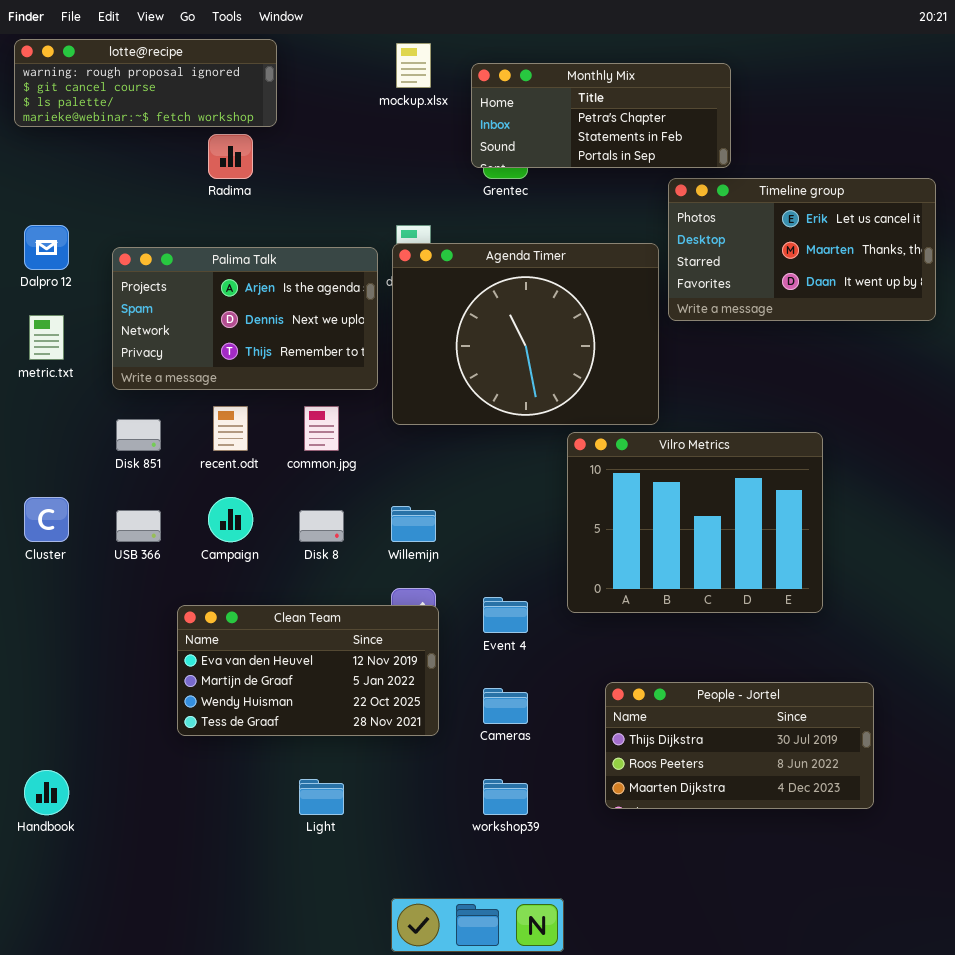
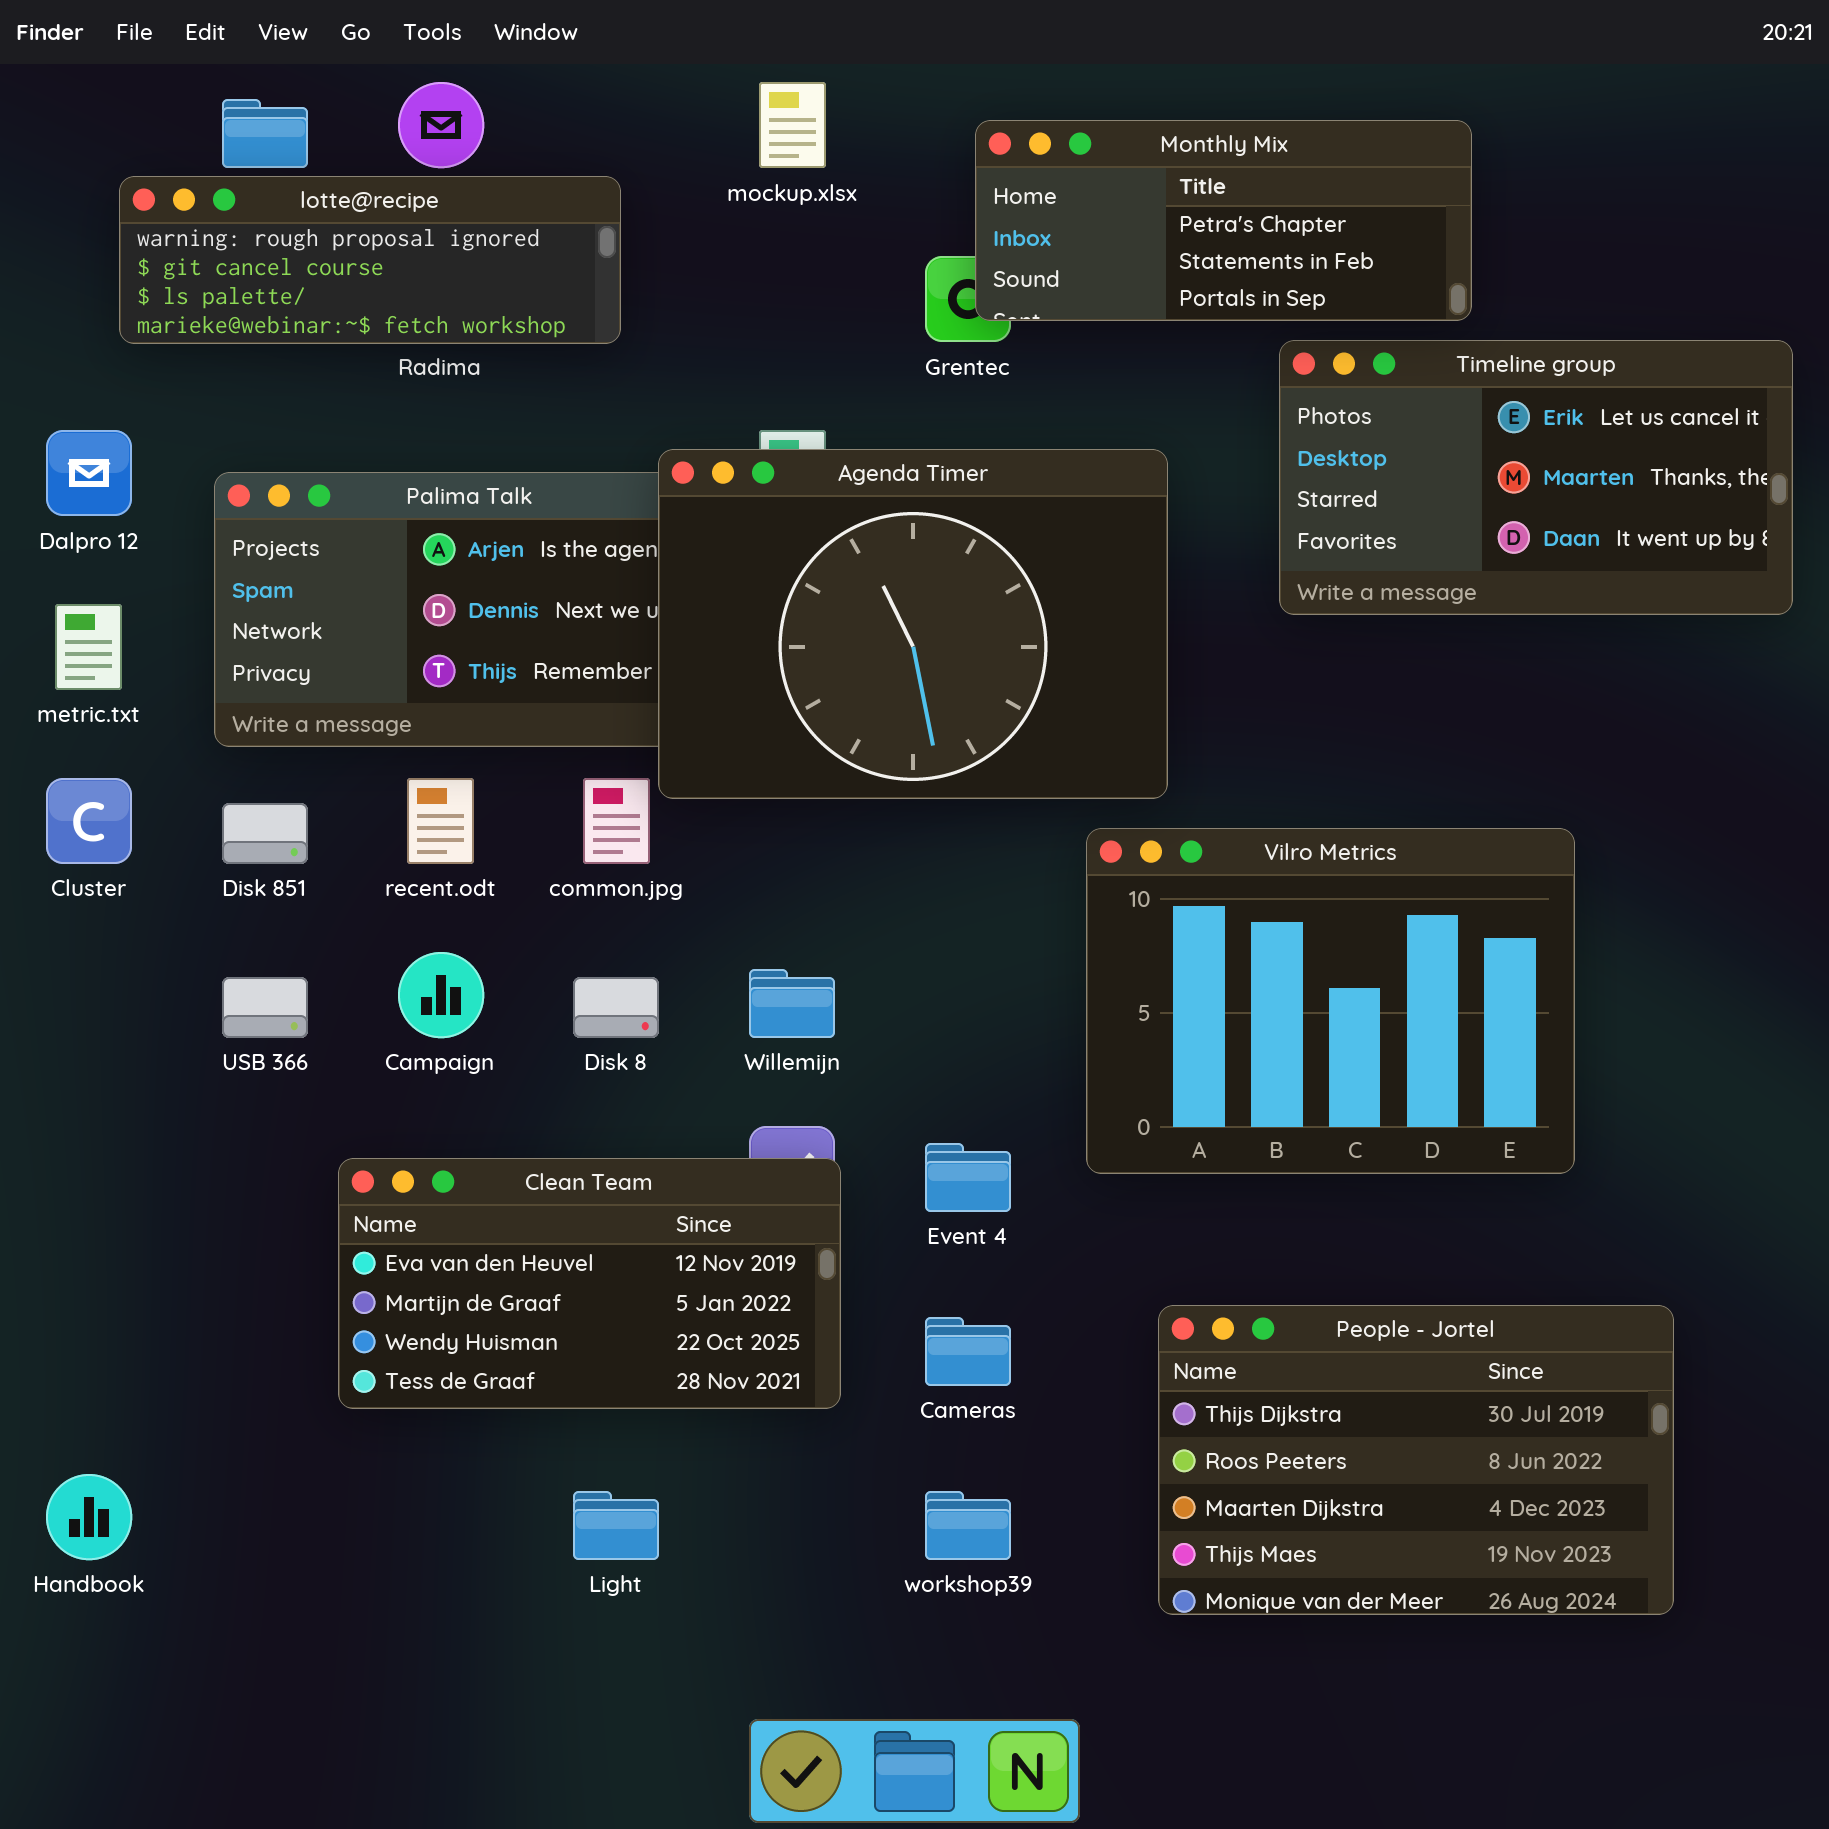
lotte@recipe: [14,39,277,127] -> [119,176,621,344], moved
Monthly Mix: [471,63,731,168] -> [975,120,1472,321], moved
Agenda Timer: [392,243,659,425] -> [658,449,1168,799], moved
Cluster: [24,497,69,542] -> [46,778,132,864], moved
People - Jortel: [605,682,874,809] -> [1158,1305,1674,1615], resized

